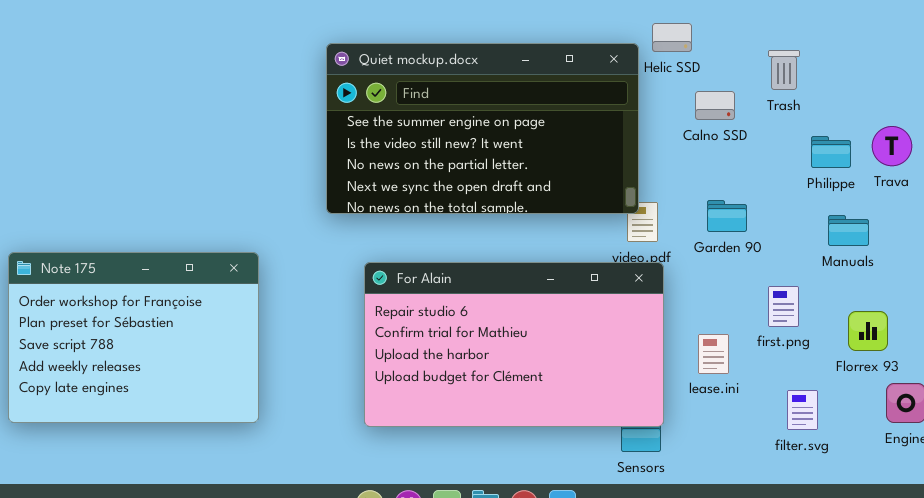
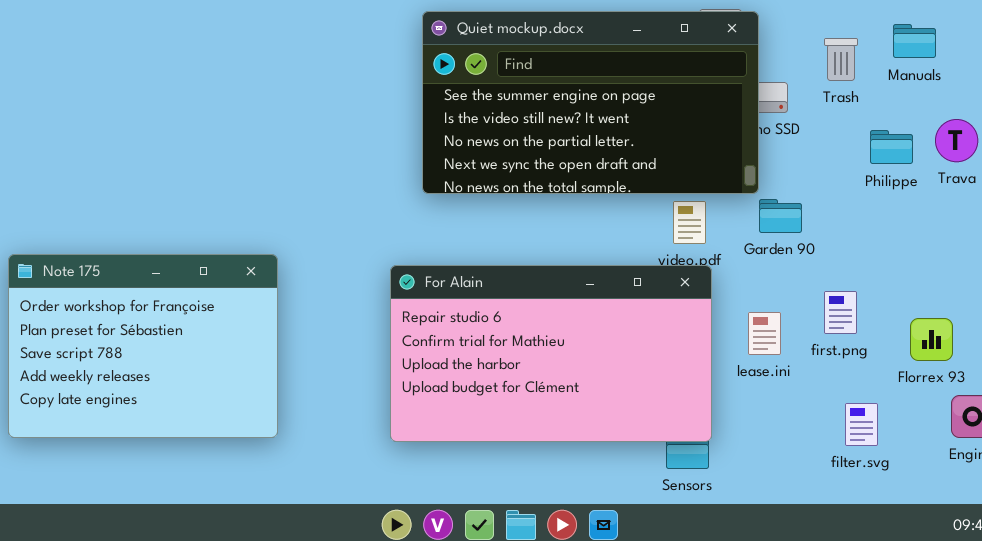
Quiet mockup.docx: [326,43,639,214] -> [422,11,759,194], moved
Manuals: [828,215,869,246] -> [893,24,936,58], moved
lease.ini: [698,334,729,374] -> [748,312,781,355], moved

